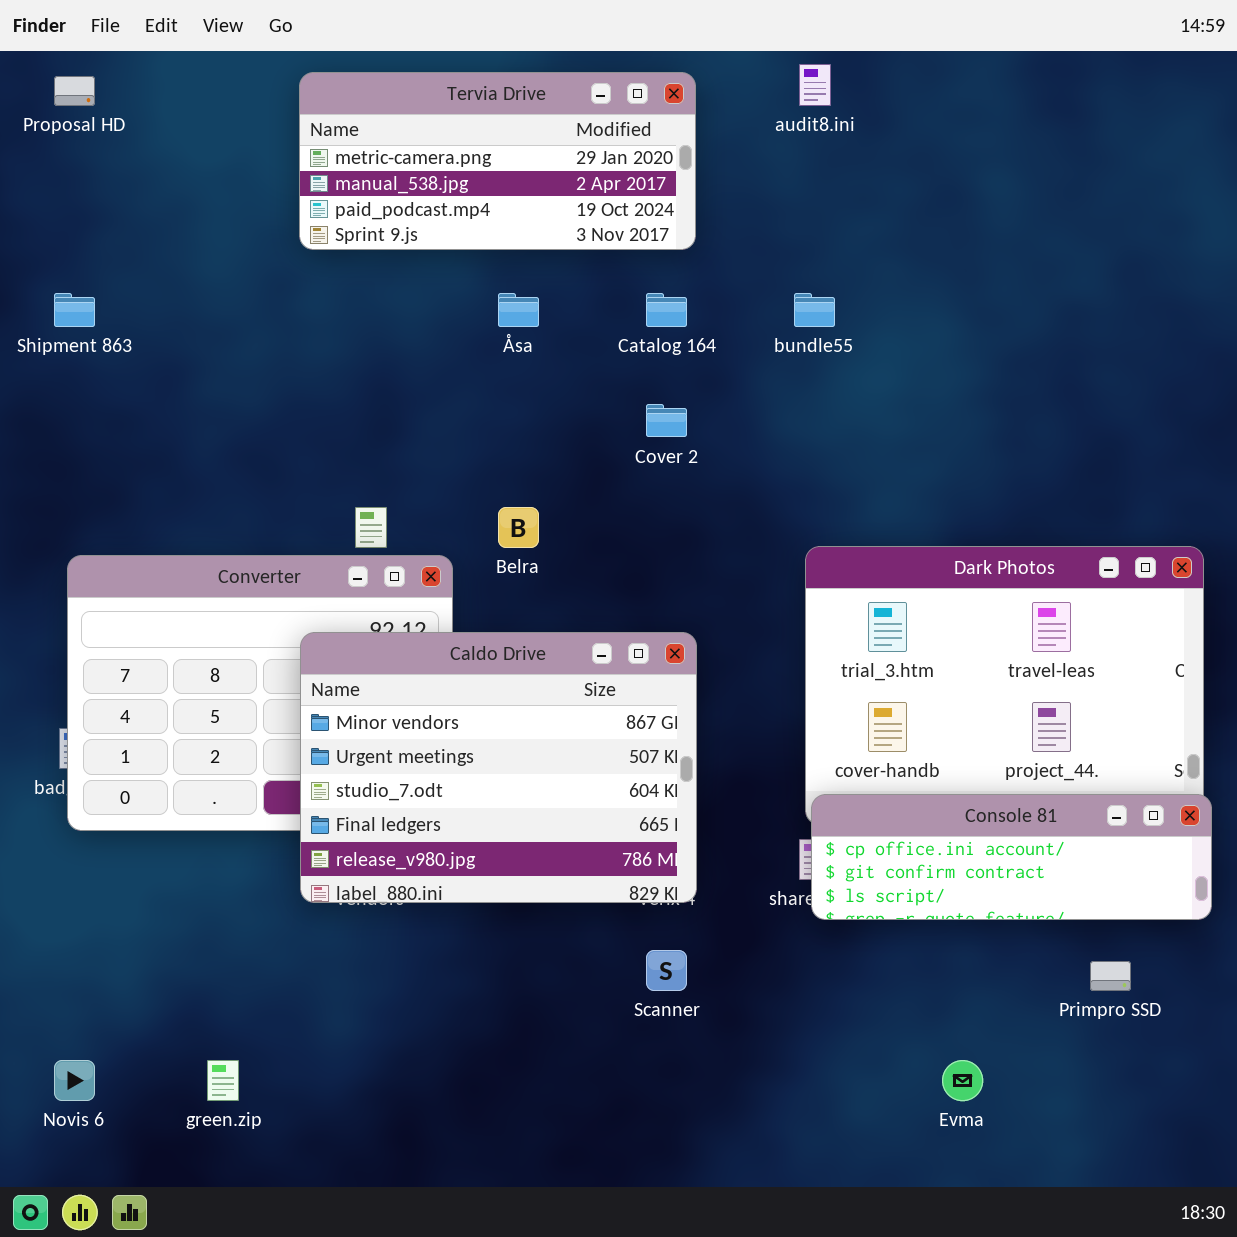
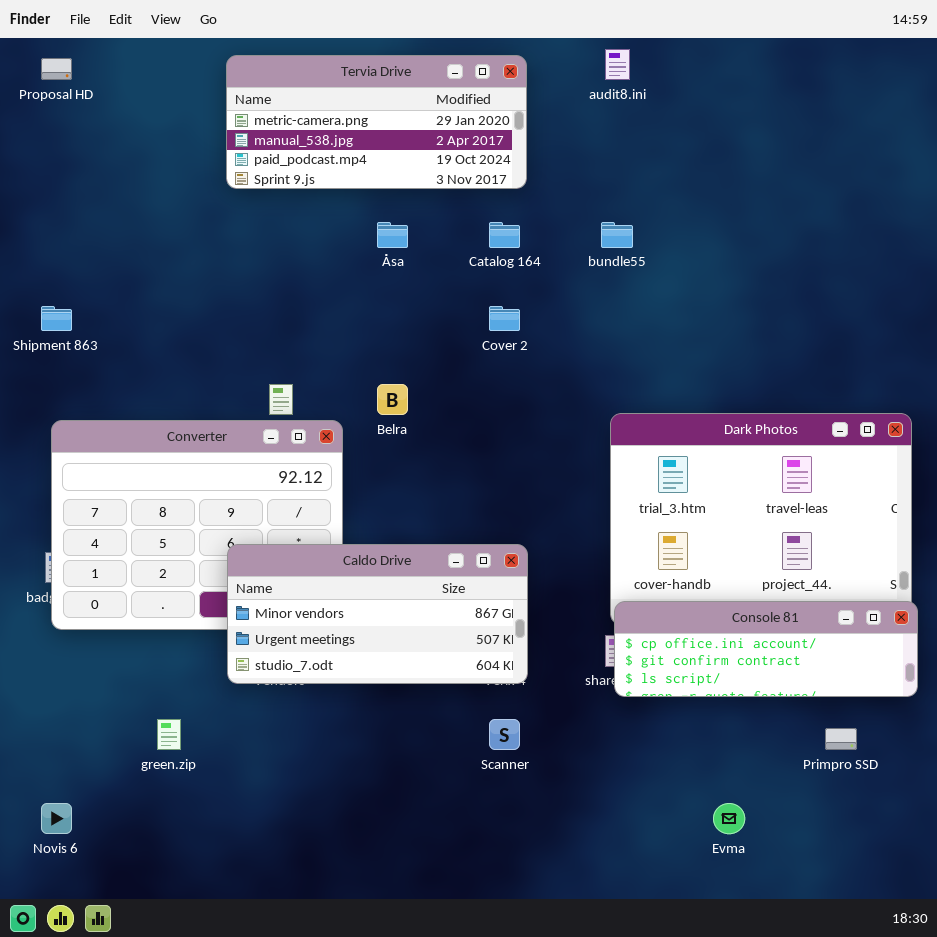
Shipment 863: [54,293,95,327] -> [41,306,72,331], moved
Caldo Drive: [300,632,697,903] -> [227,544,528,684], resized
green.zip: [207,1060,239,1101] -> [157,719,181,750], moved

